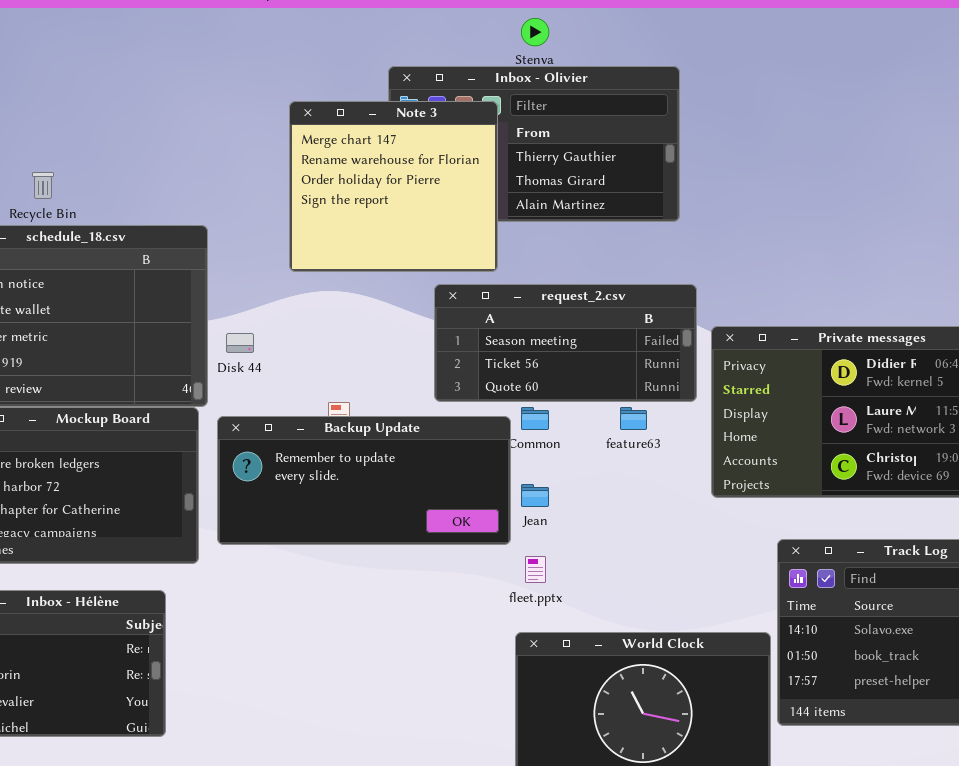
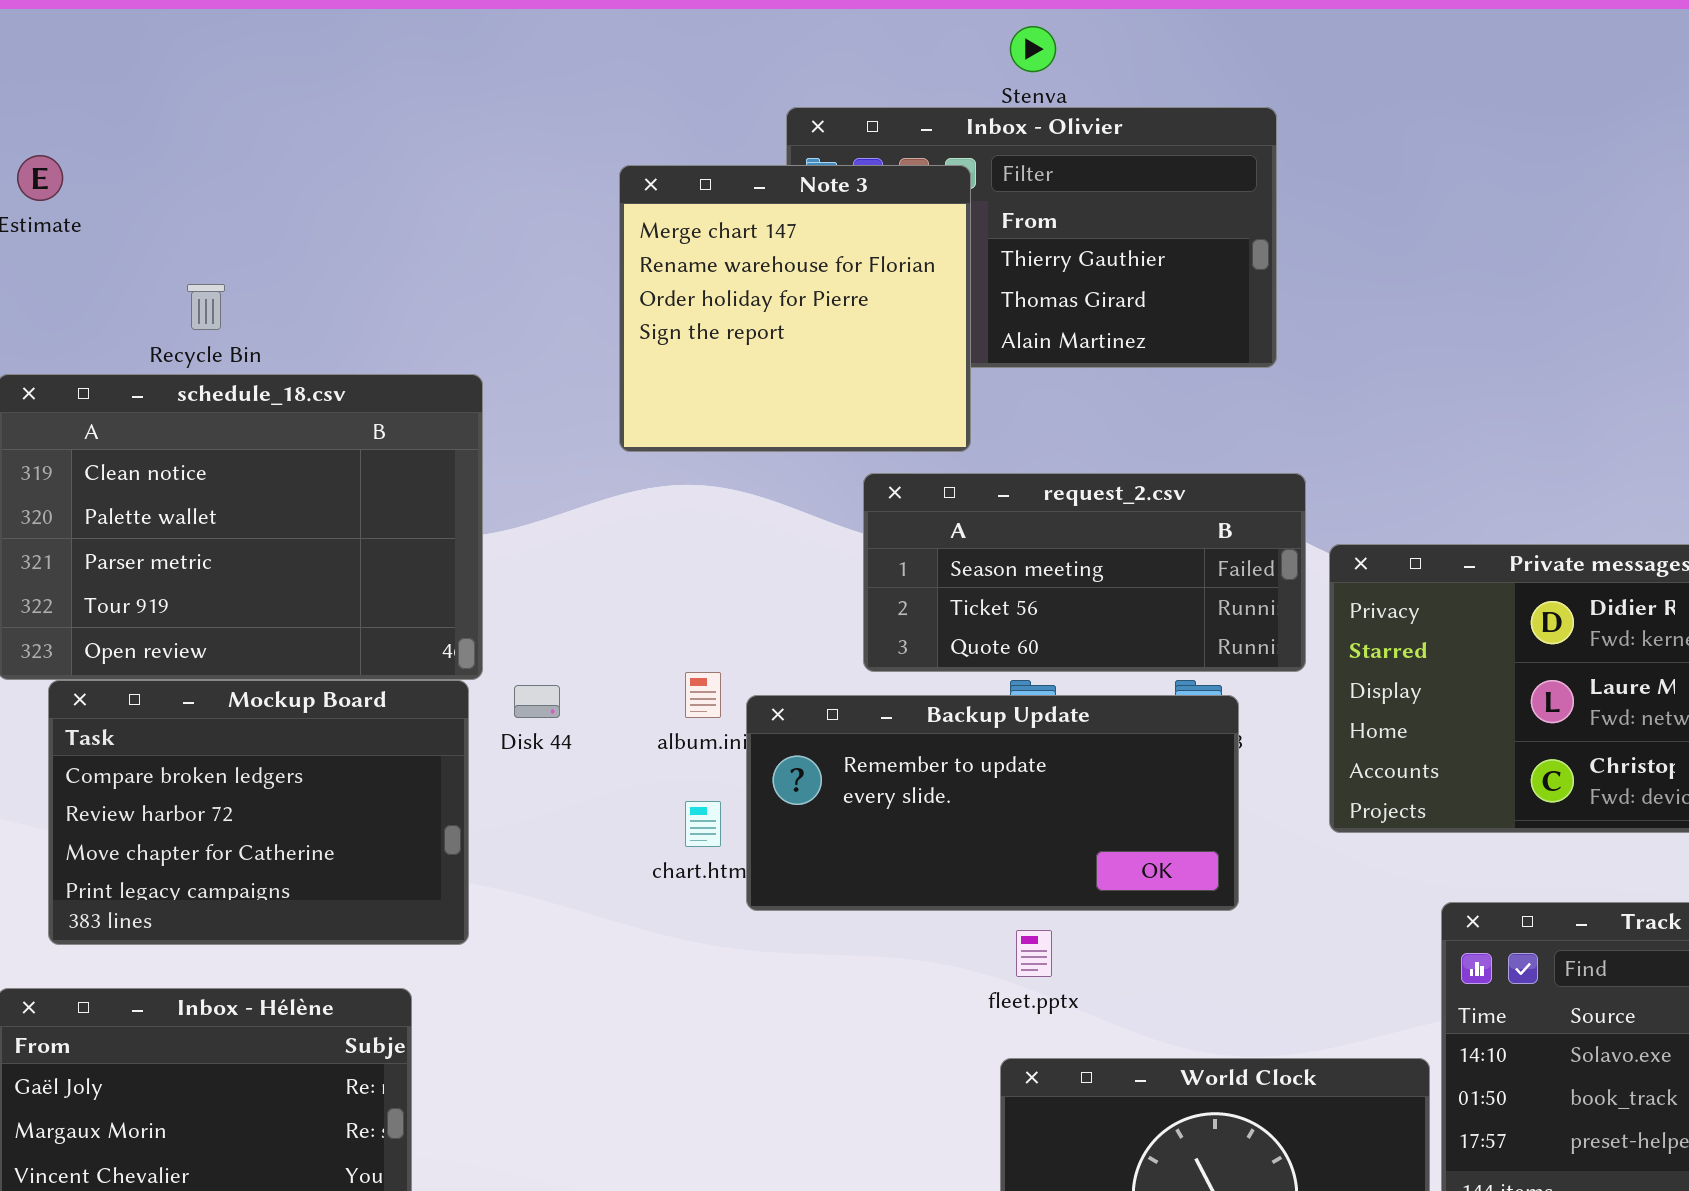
Disk 44: [226,333,254,353] -> [514,685,560,718], moved
Backup Update: [217,416,511,545] -> [746,695,1239,911], moved

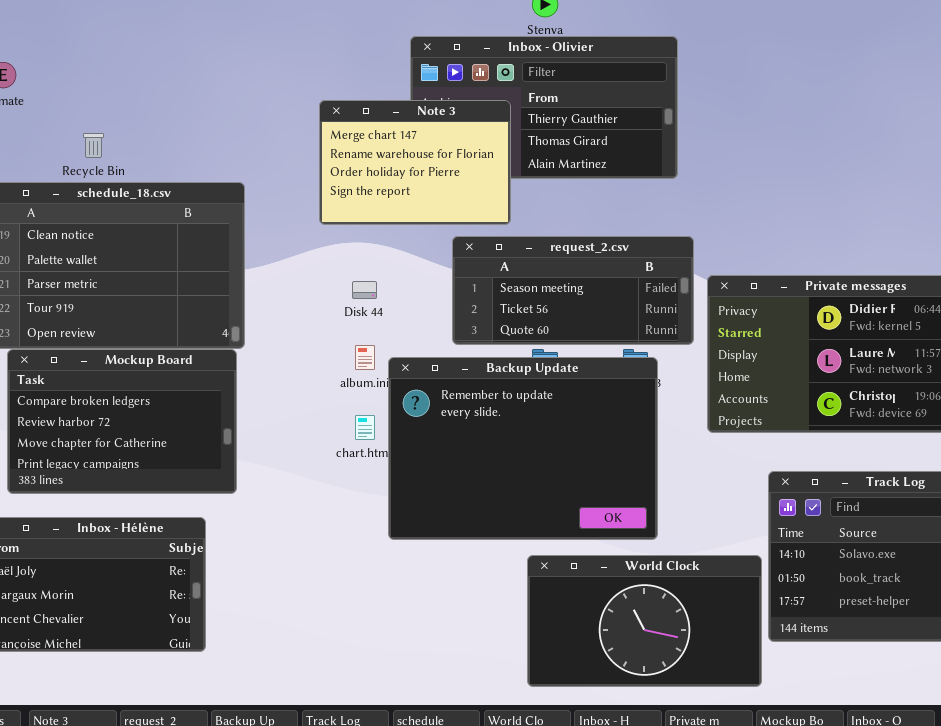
Note 3: [619,165,971,452] -> [319,100,511,225], resized
Disk 44: [514,685,560,718] -> [352,281,377,299], moved
Backup Update: [746,695,1239,911] -> [388,357,658,540], resized

